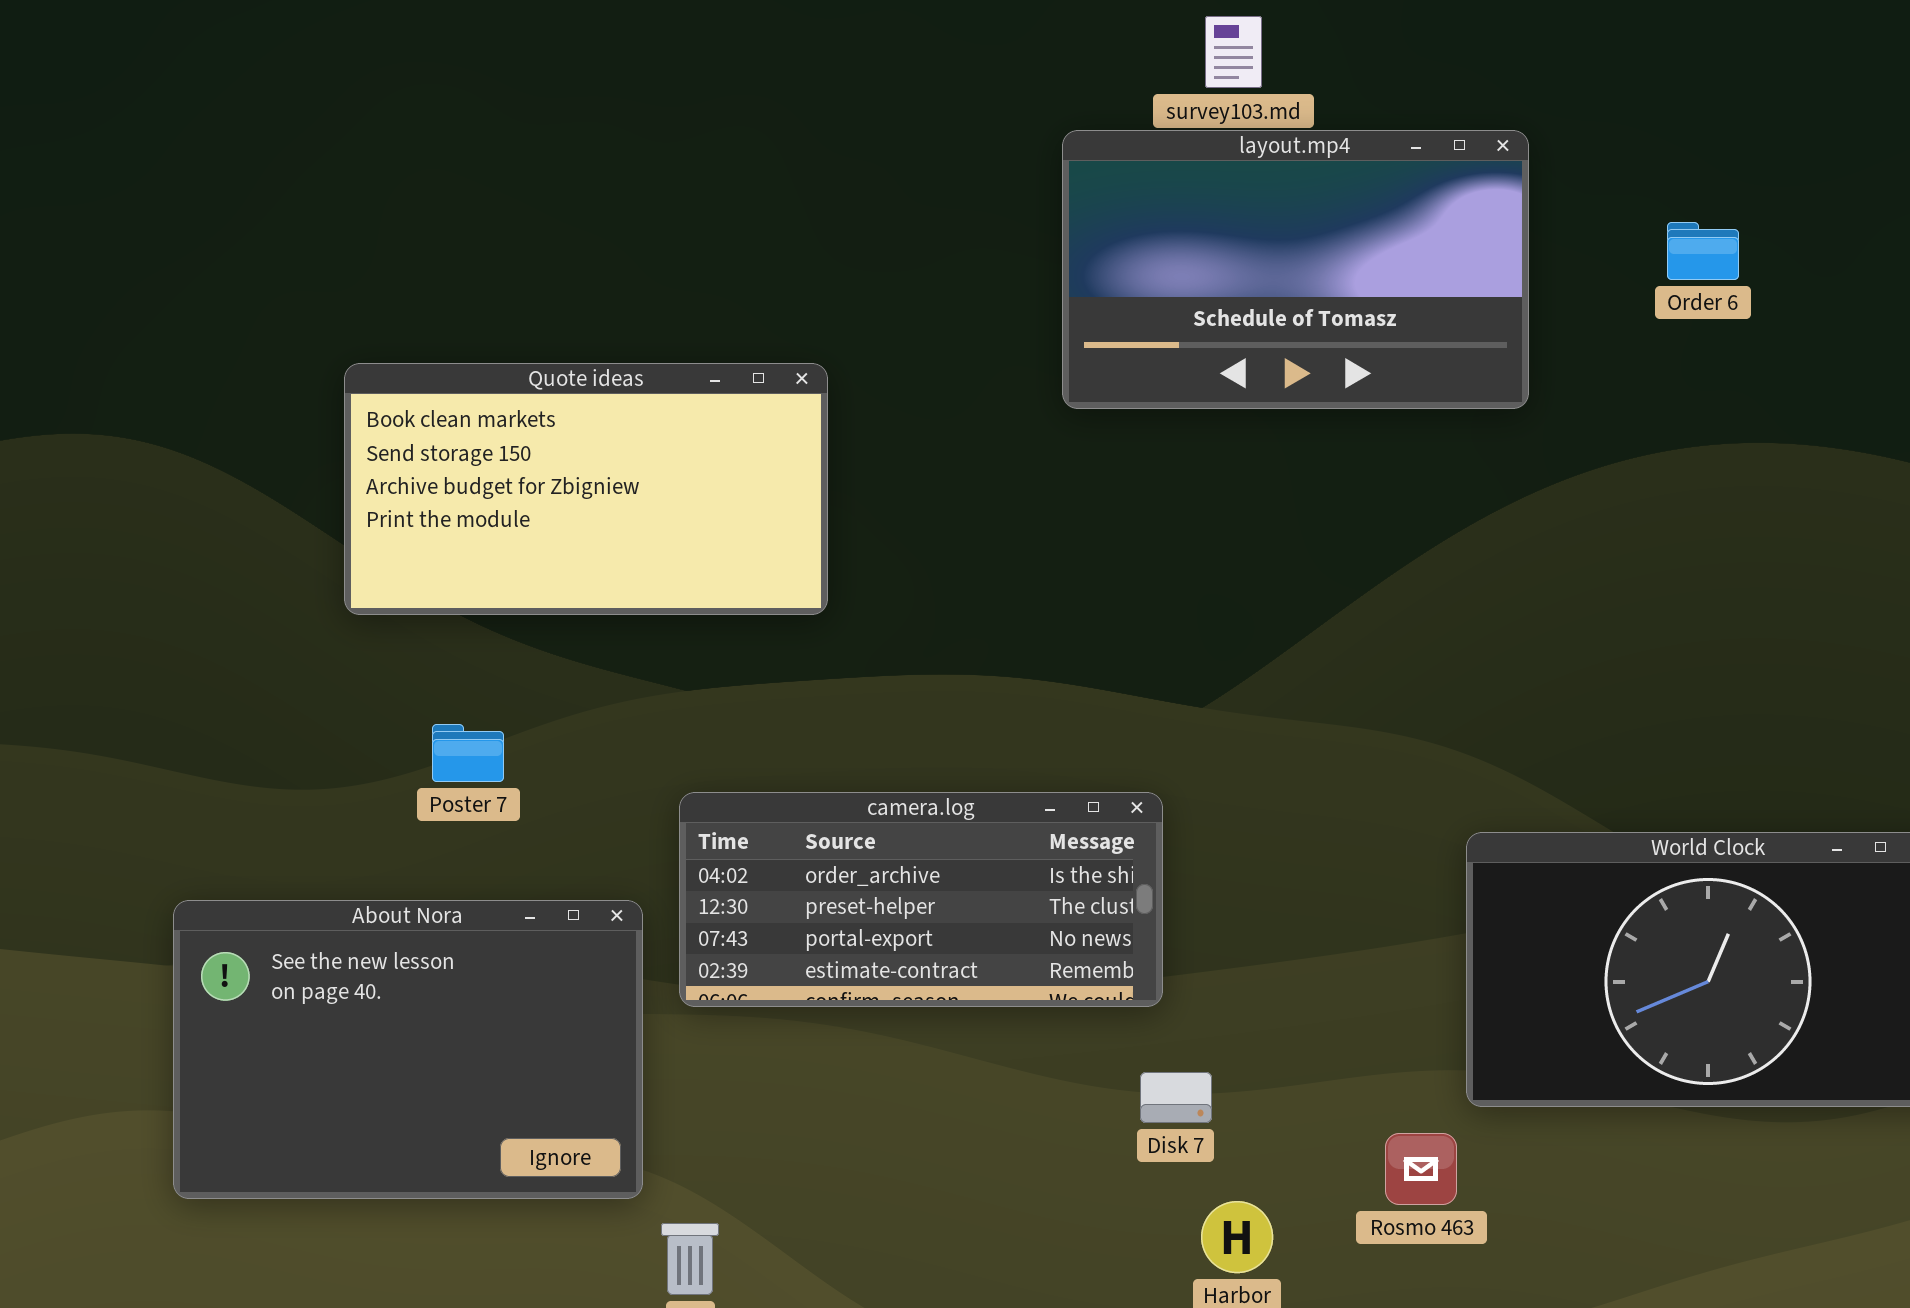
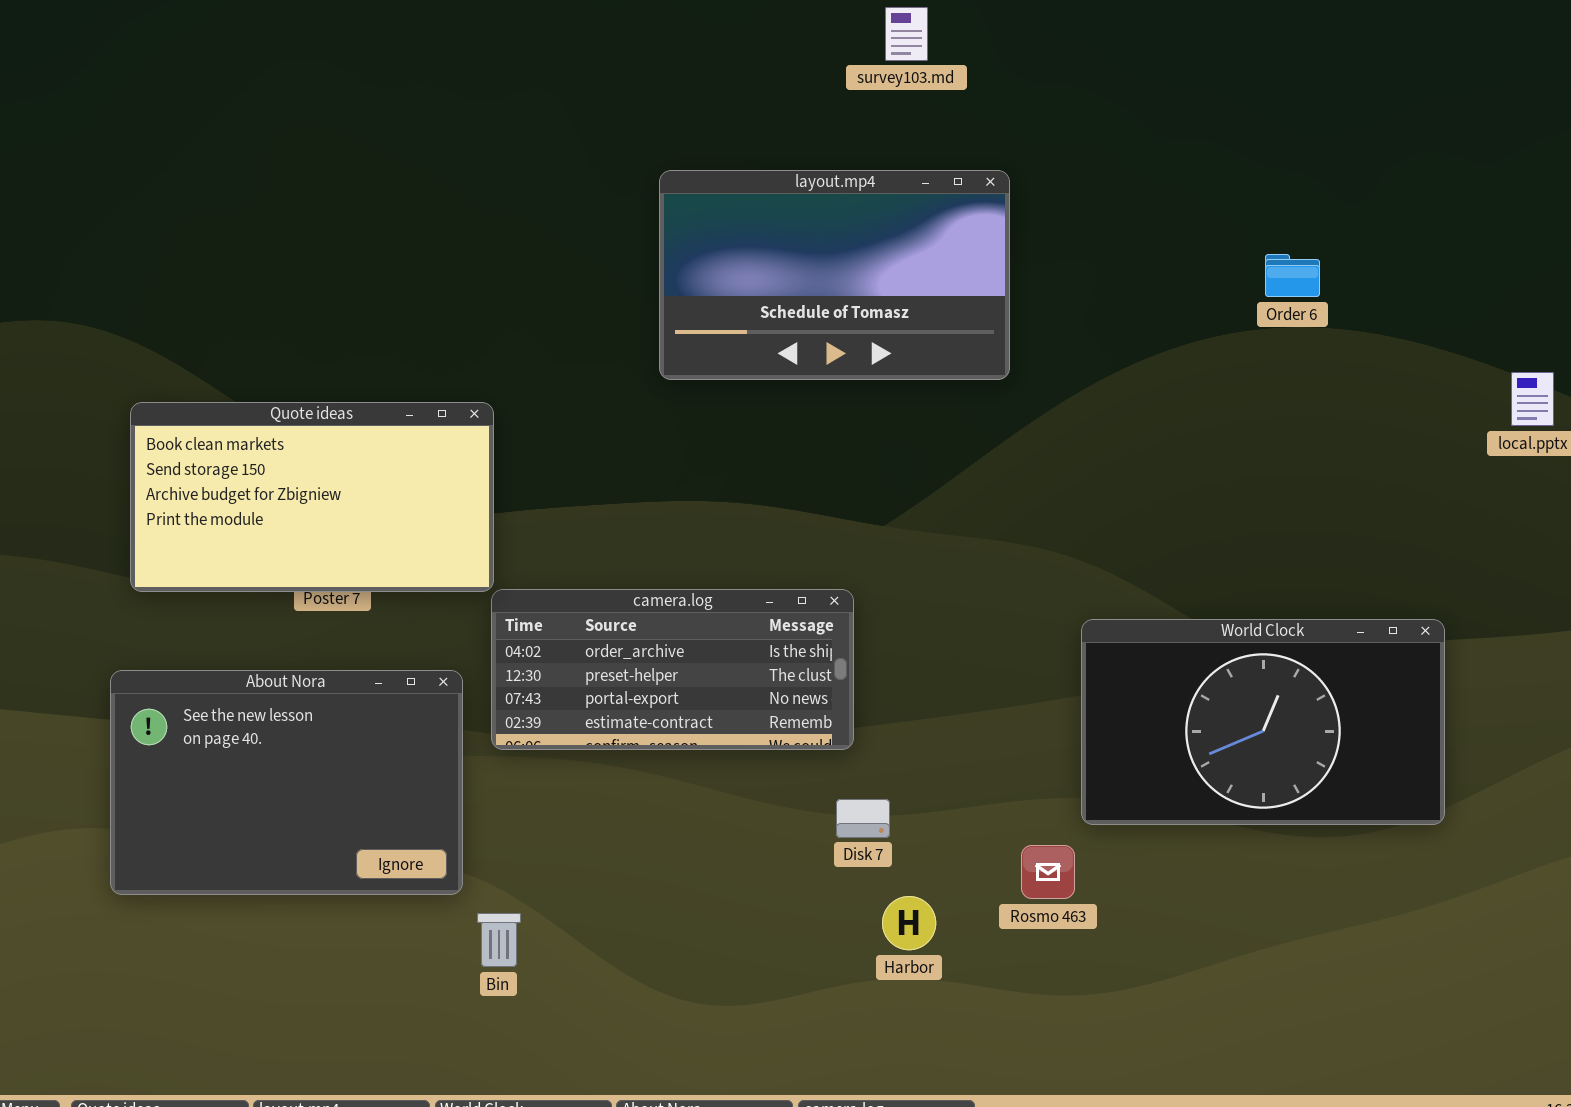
layout.mp4: [1062,130,1529,409] -> [659,170,1010,380], moved
Order 6: [1667,222,1739,280] -> [1265,254,1320,297], moved
Quote ideas: [344,363,828,615] -> [130,402,494,592], moved

